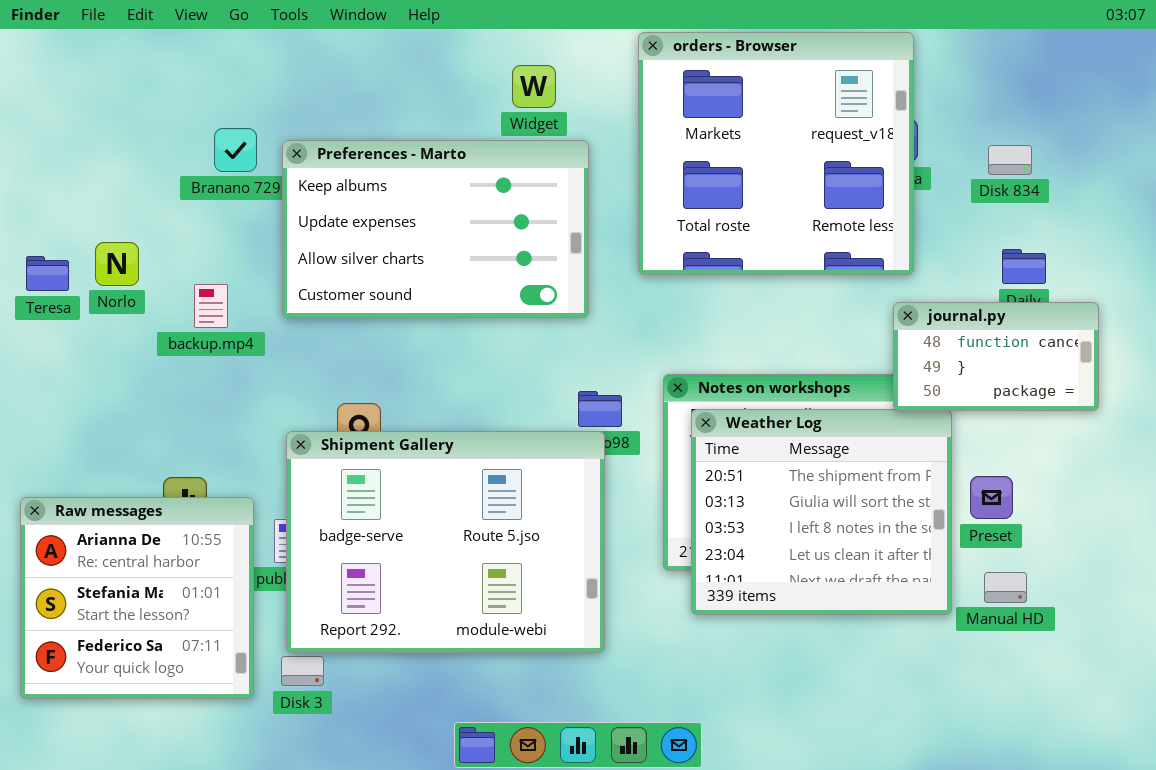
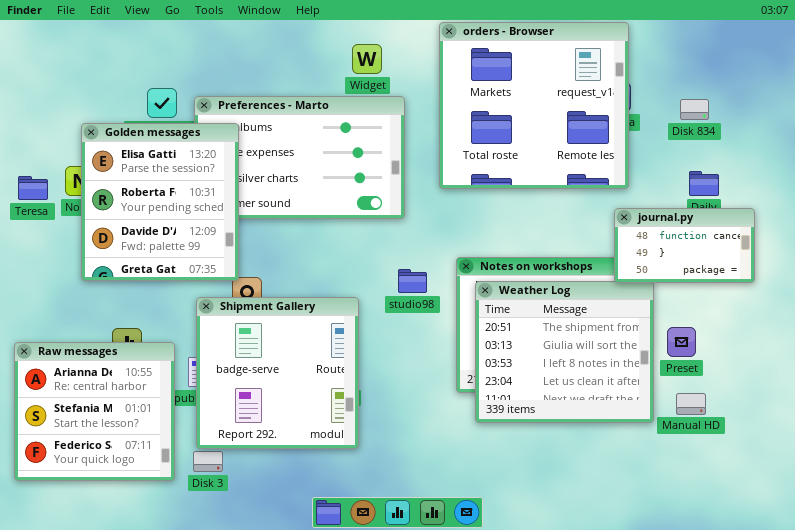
Golden messages: none -> [81,123,239,281], opened
Shipment Gallery: [286,431,605,653] -> [196,297,359,449], resized

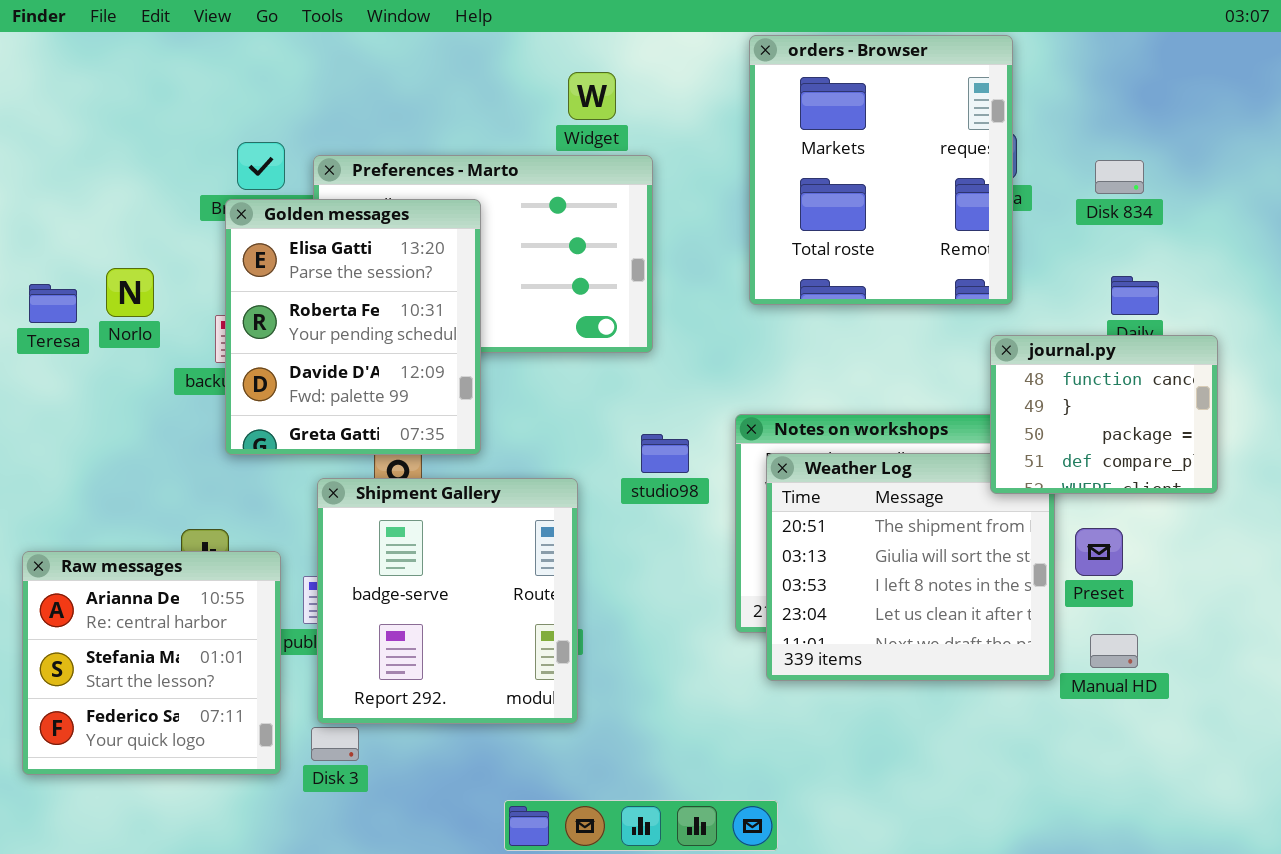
orders - Browser: [439,22,629,189] -> [749,35,1013,305], resized
Golden messages: [81,123,239,281] -> [225,199,481,455], moved
journal.py: [614,208,755,283] -> [990,335,1218,494], resized

